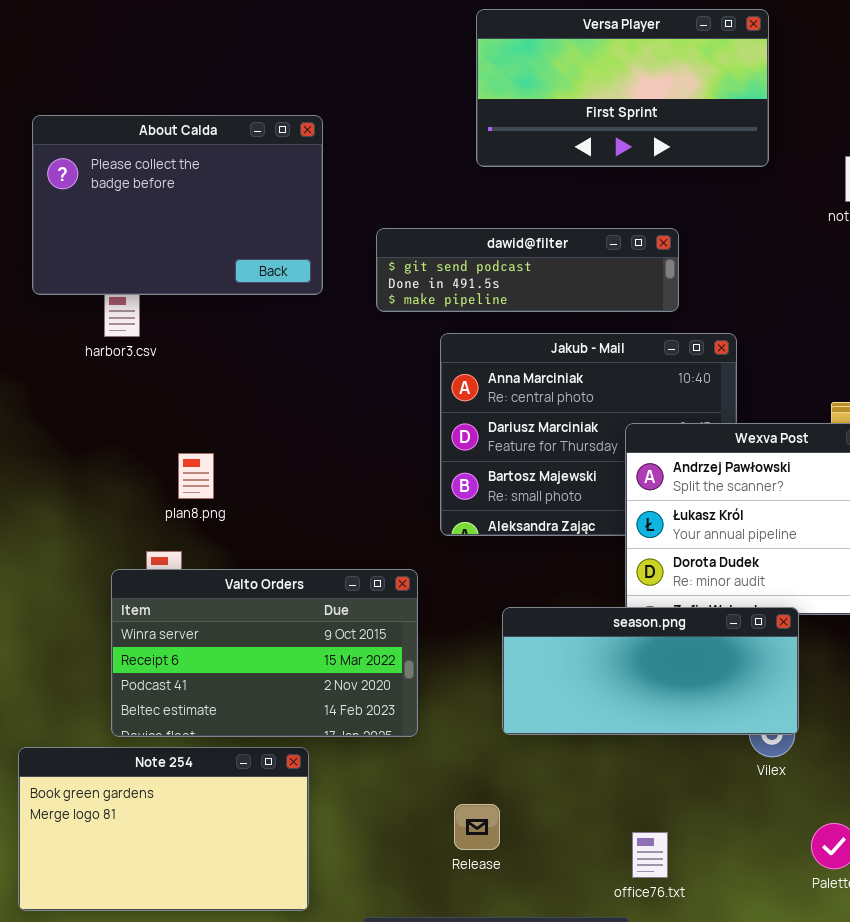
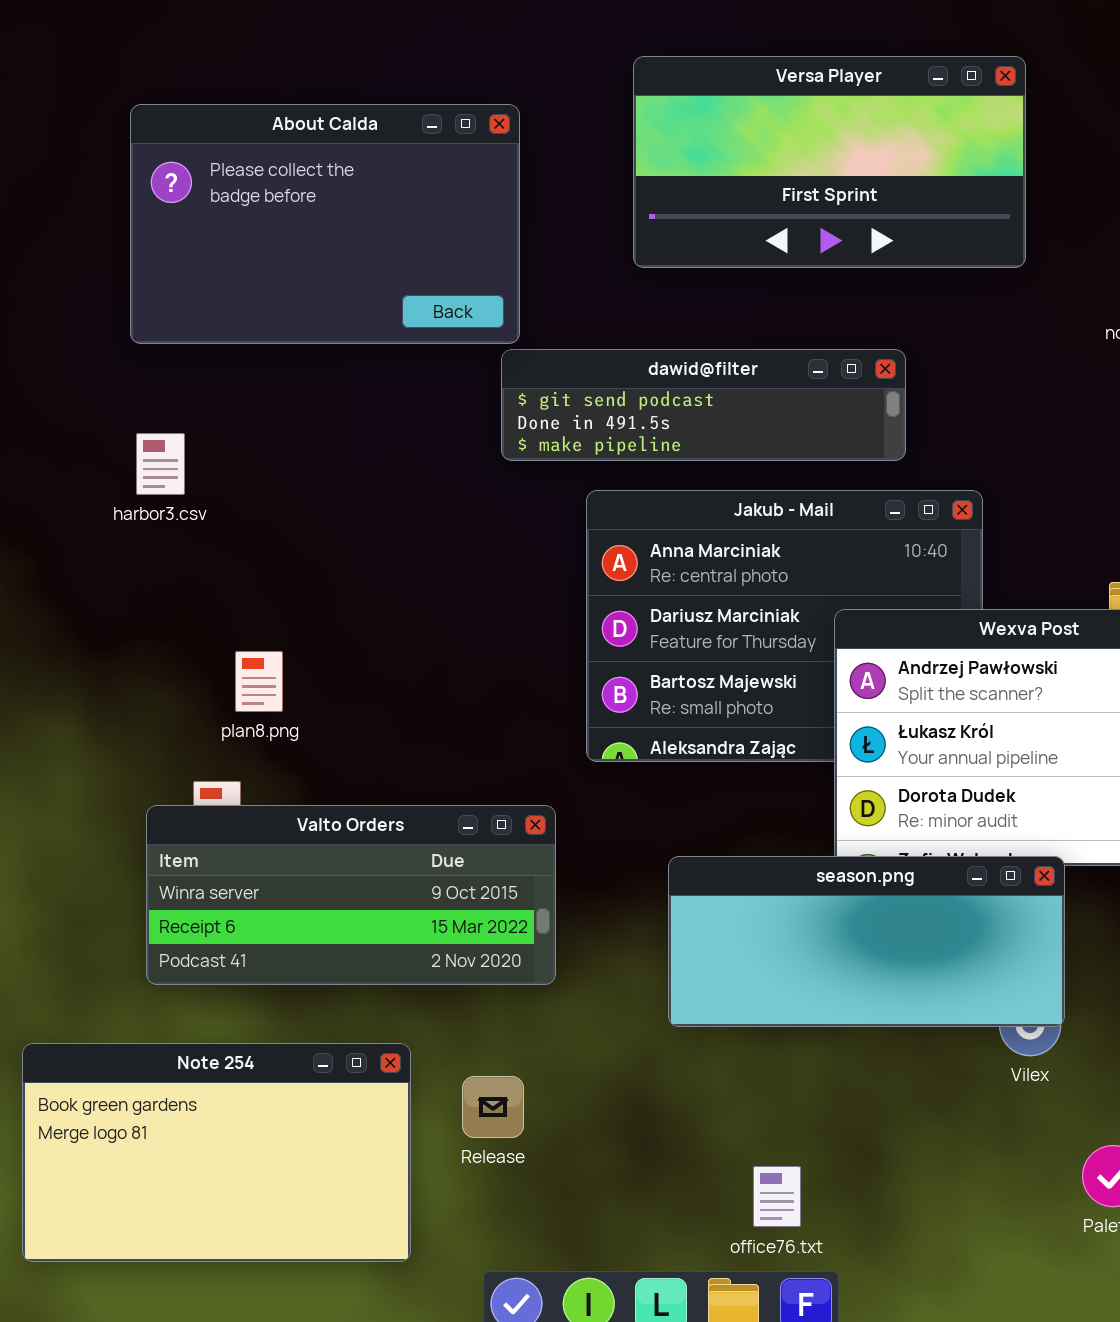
About Calda: [32,115,323,295] -> [130,104,520,344], moved
Valto Orders: [111,569,418,737] -> [146,805,556,985], resized
Release: [454,804,500,850] -> [462,1076,524,1138], moved
office76.txt: [632,832,668,878] -> [753,1166,801,1227], moved

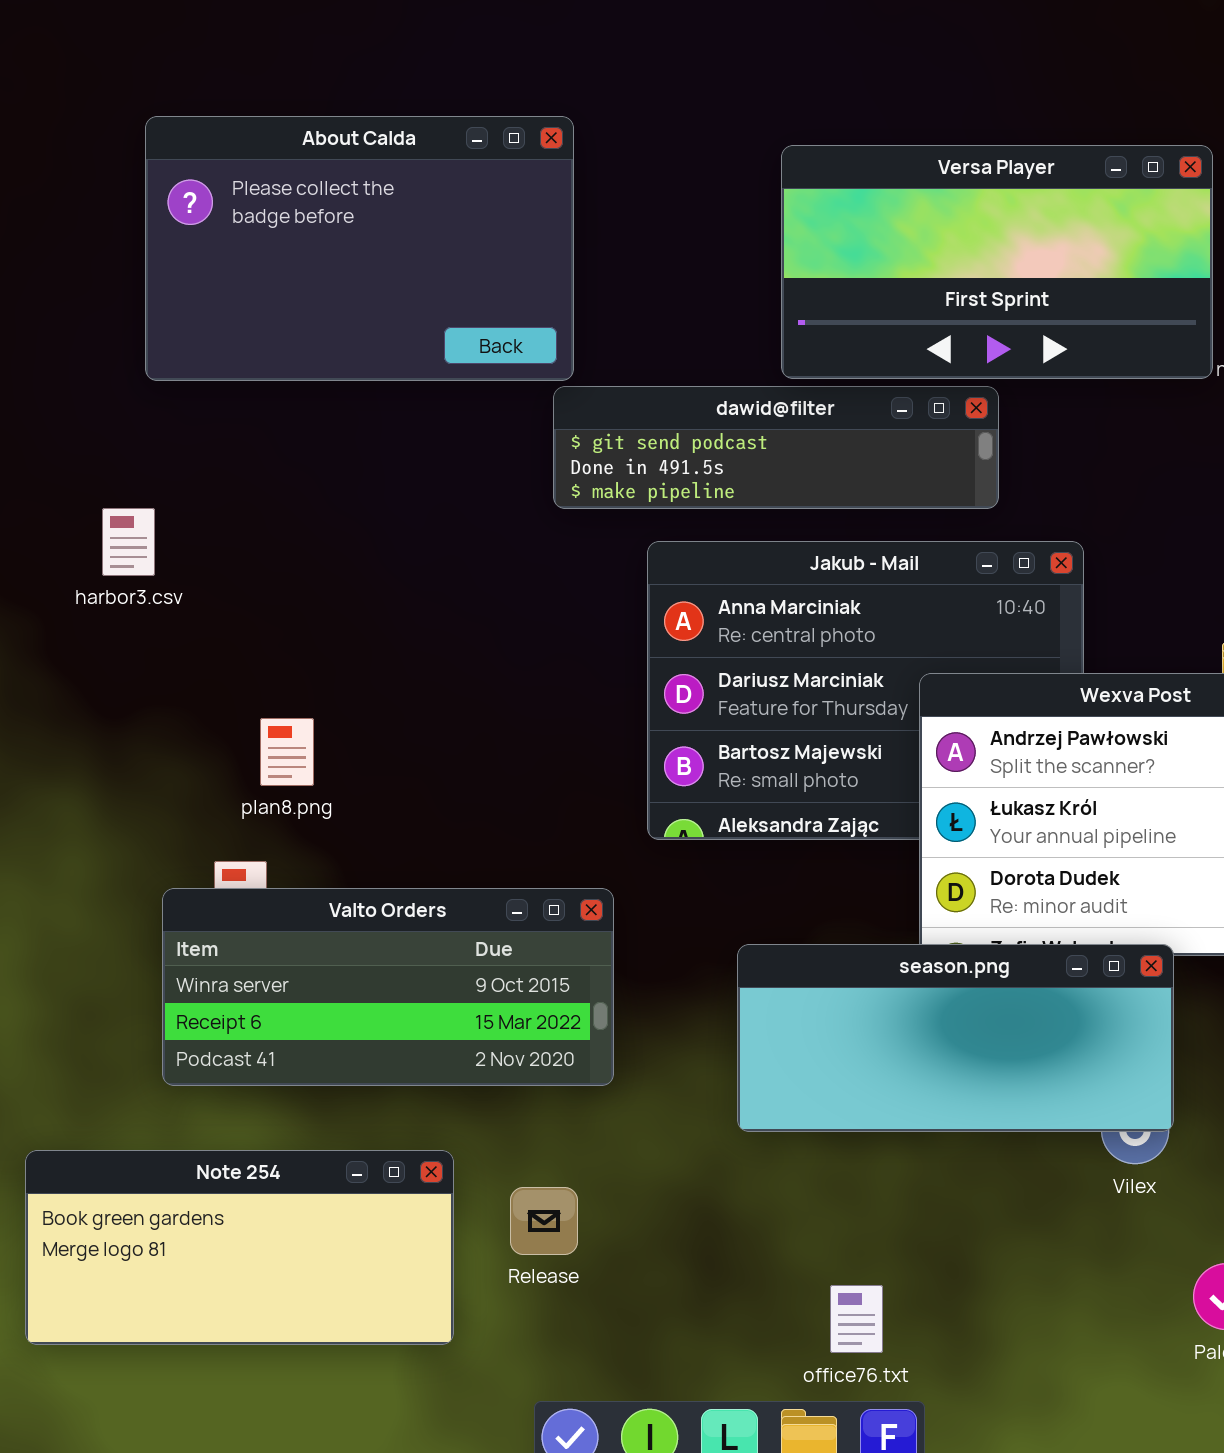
Versa Player: [633,56,1026,268] -> [781,145,1213,379], moved
harbor3.csv: [136,433,185,495] -> [102,508,155,576], moved
Note 254: [22,1043,411,1262] -> [25,1150,454,1345], resized

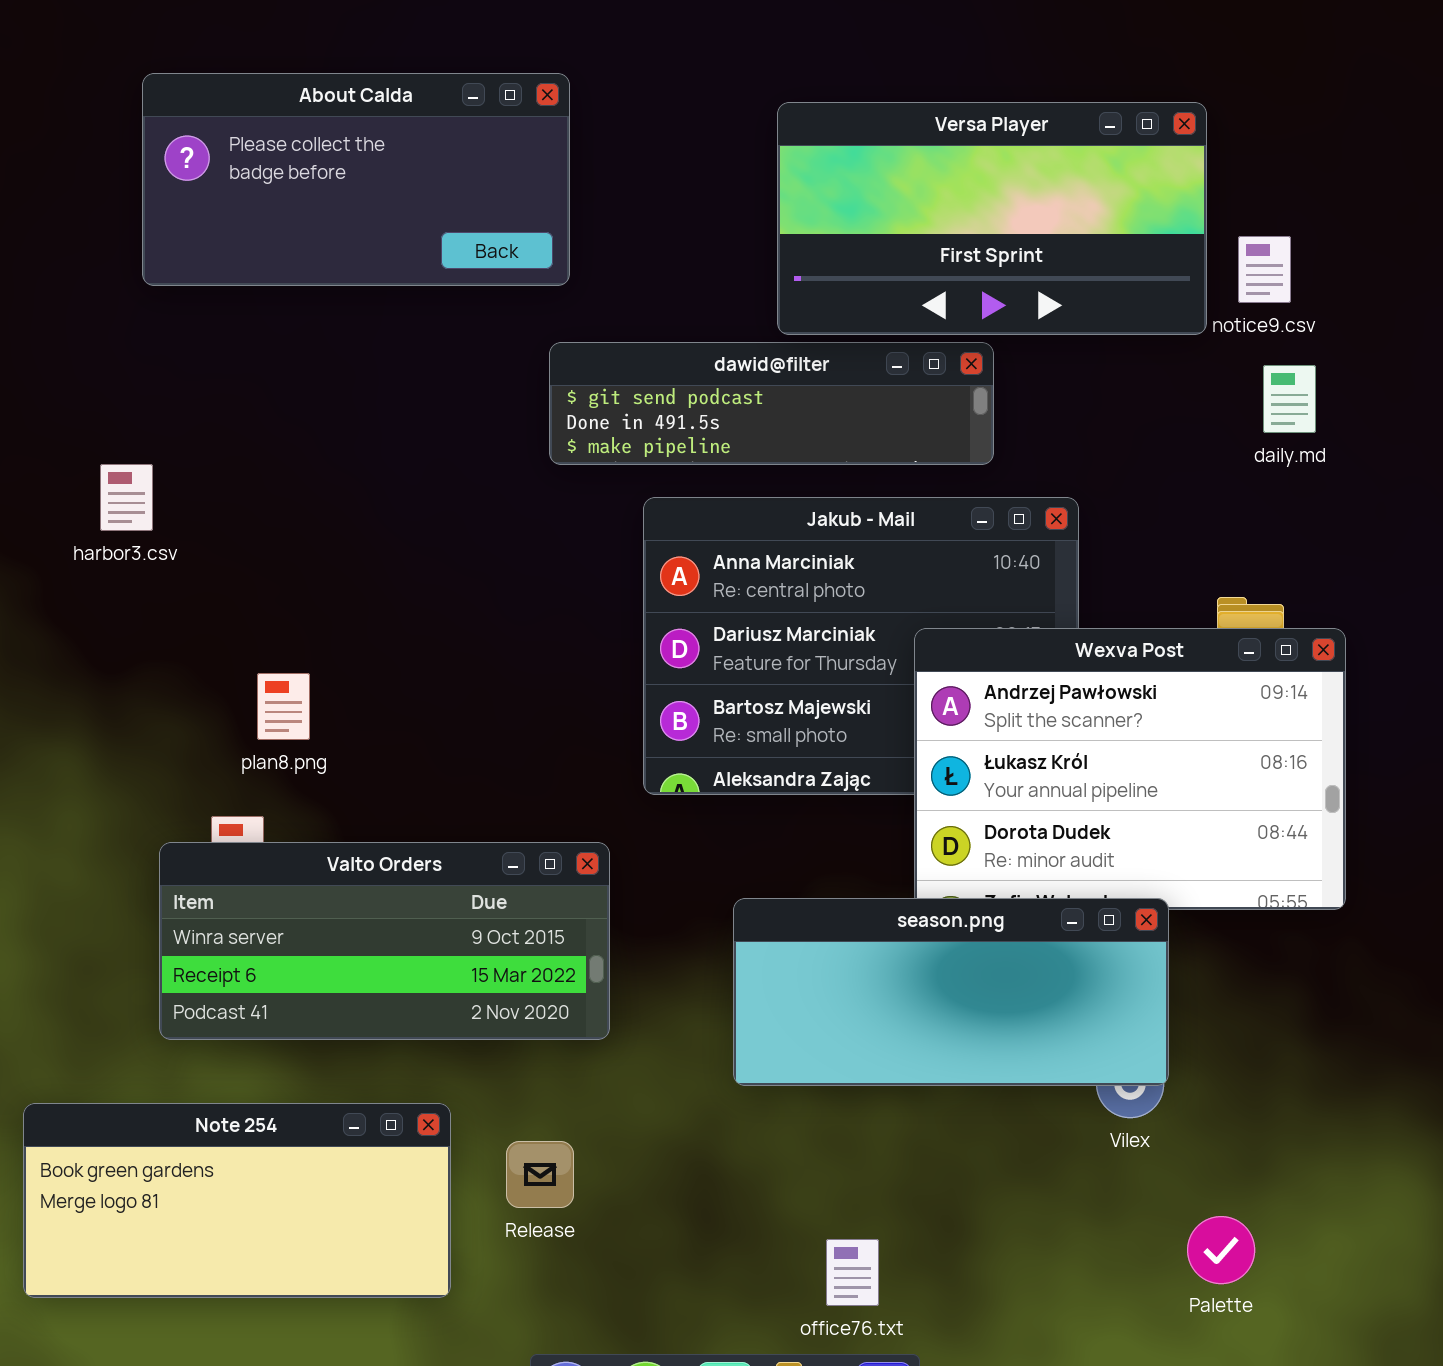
About Calda: [145,116,574,381] -> [142,73,570,286], resized

